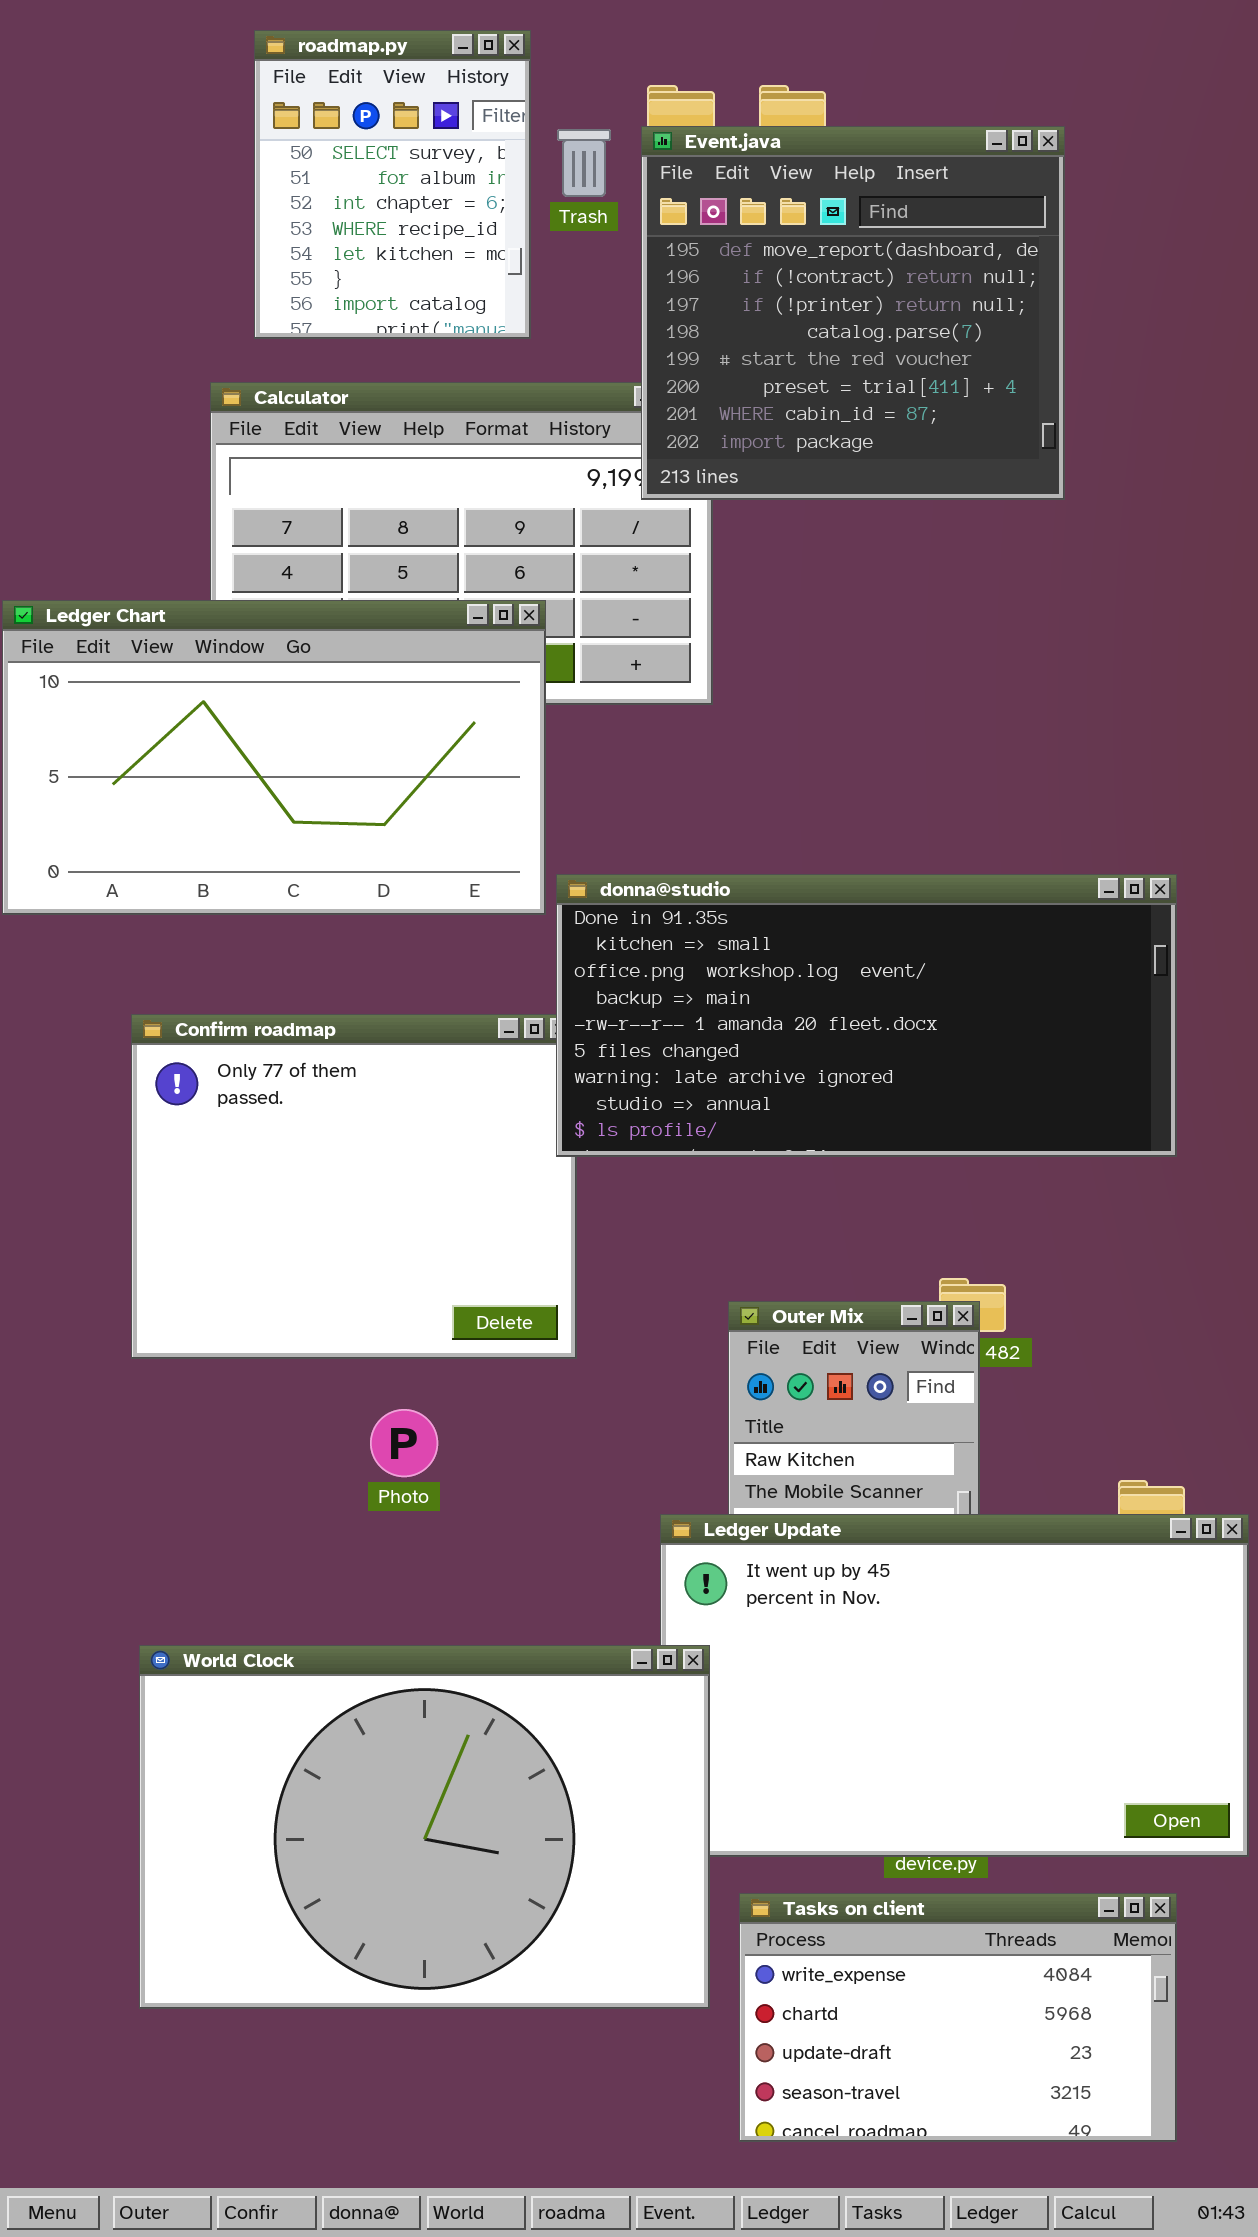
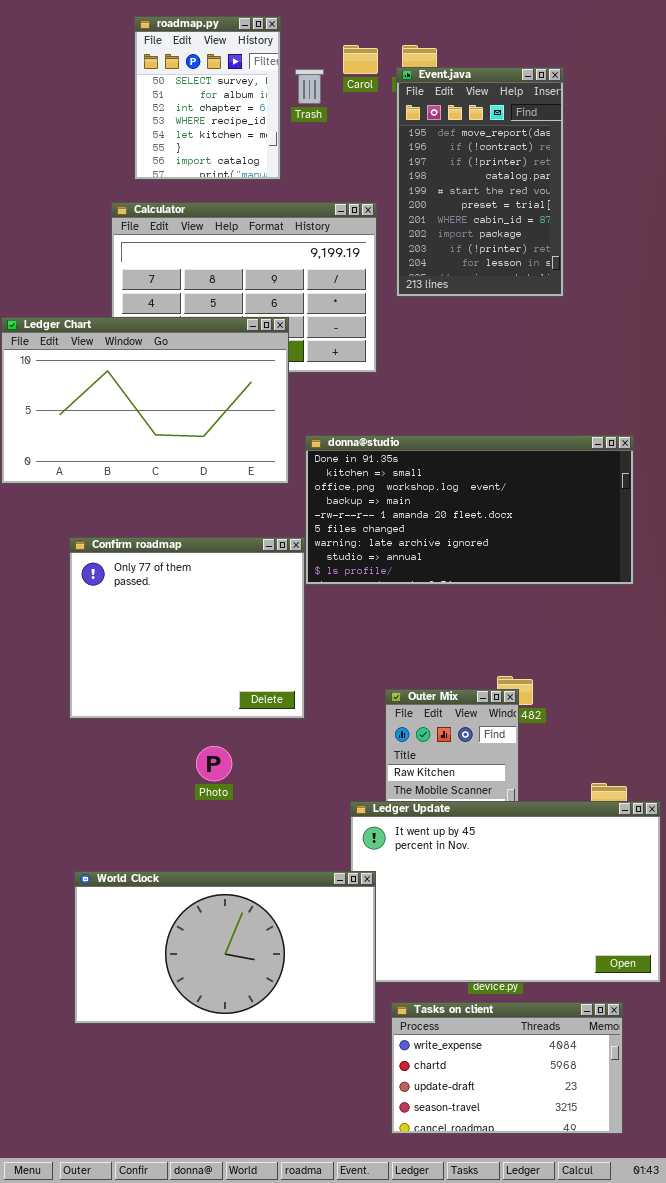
Event.java: [641,126,1065,500] -> [396,67,564,297], resized
donna@studio: [556,874,1177,1157] -> [305,435,634,585], moved
World Clock: [139,1645,710,2009] -> [74,871,376,1024], resized

